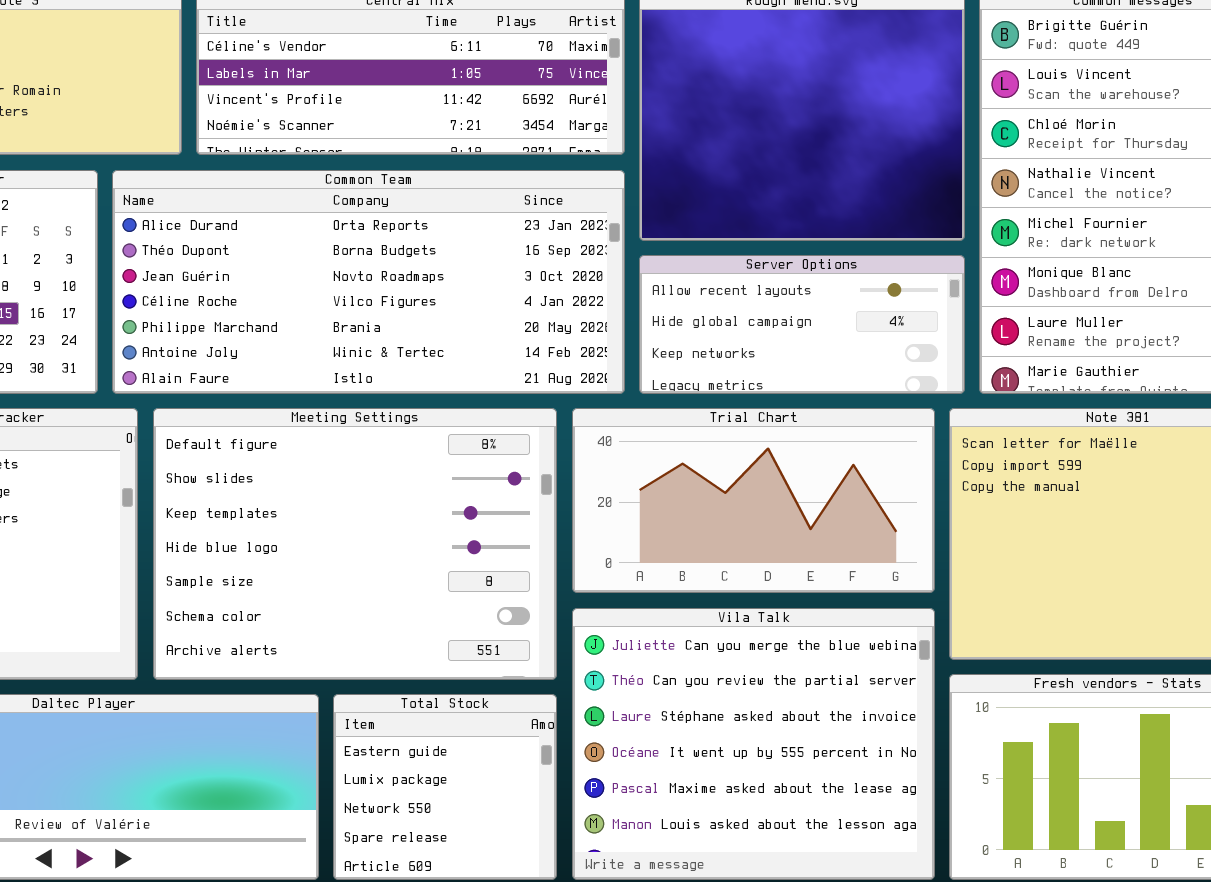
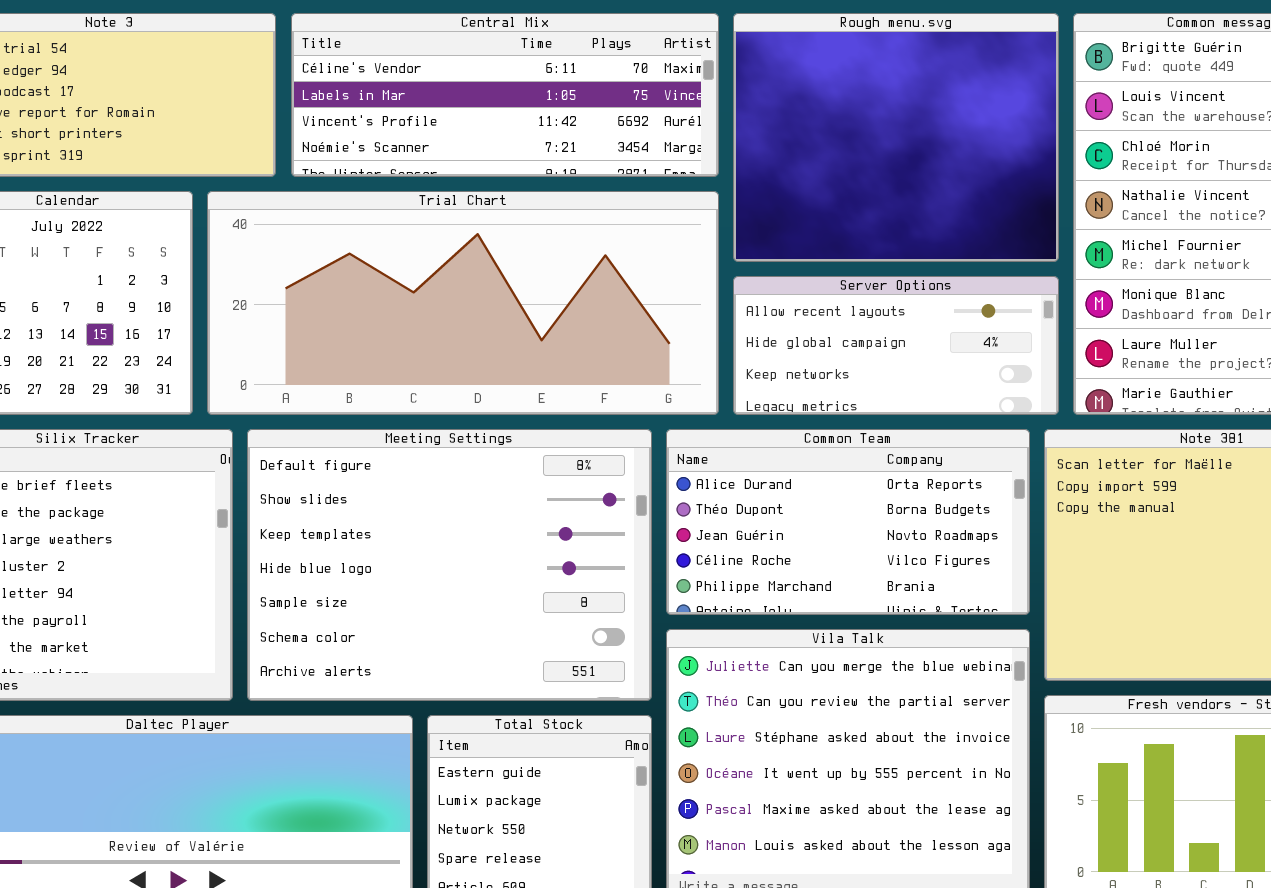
Common Team: [112,170,625,394] -> [666,429,1030,615], moved, resized
Trial Chart: [572,408,935,593] -> [207,191,719,415], moved, resized

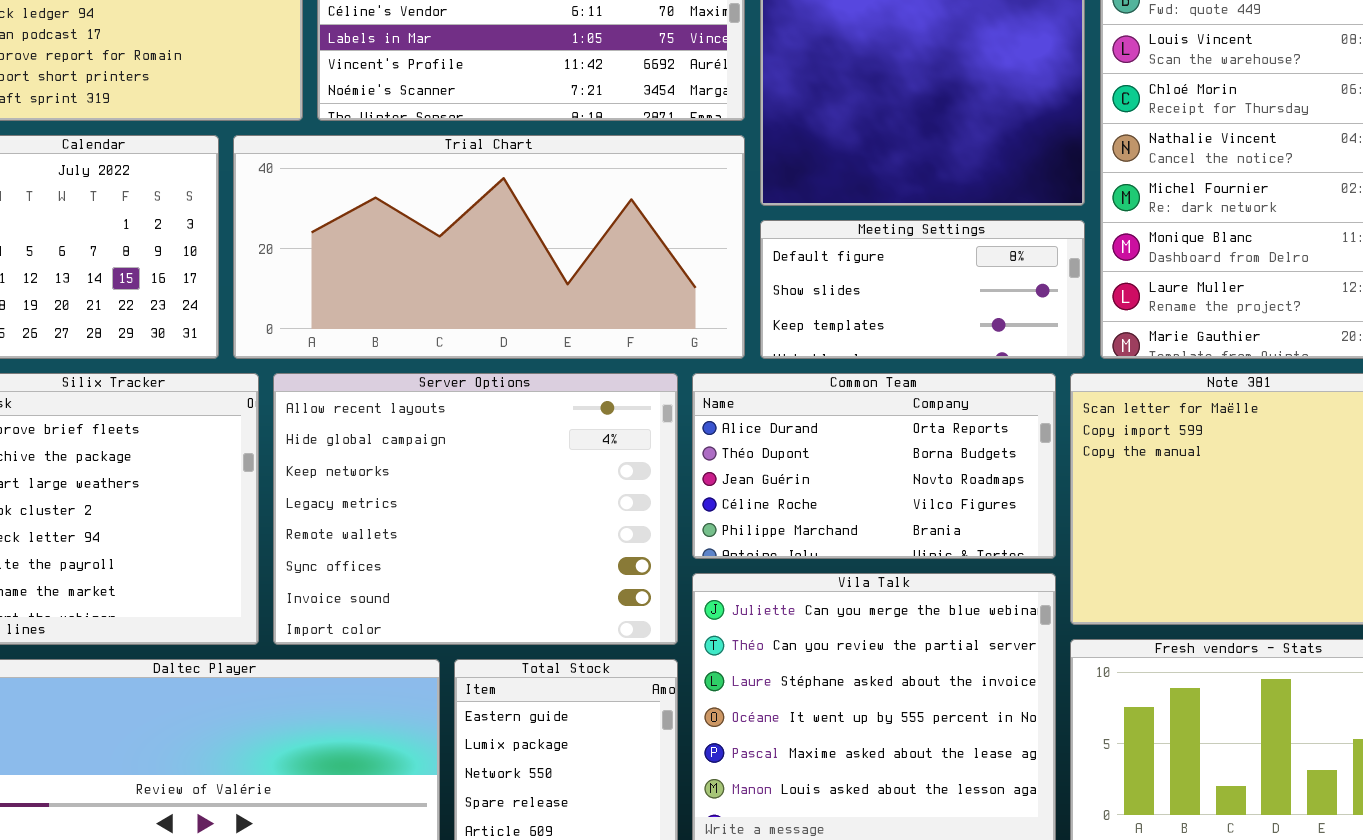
Server Options: [733,276,1059,415] -> [273,373,678,645], moved, resized
Meeting Settings: [247,429,652,701] -> [760,220,1085,359], moved, resized

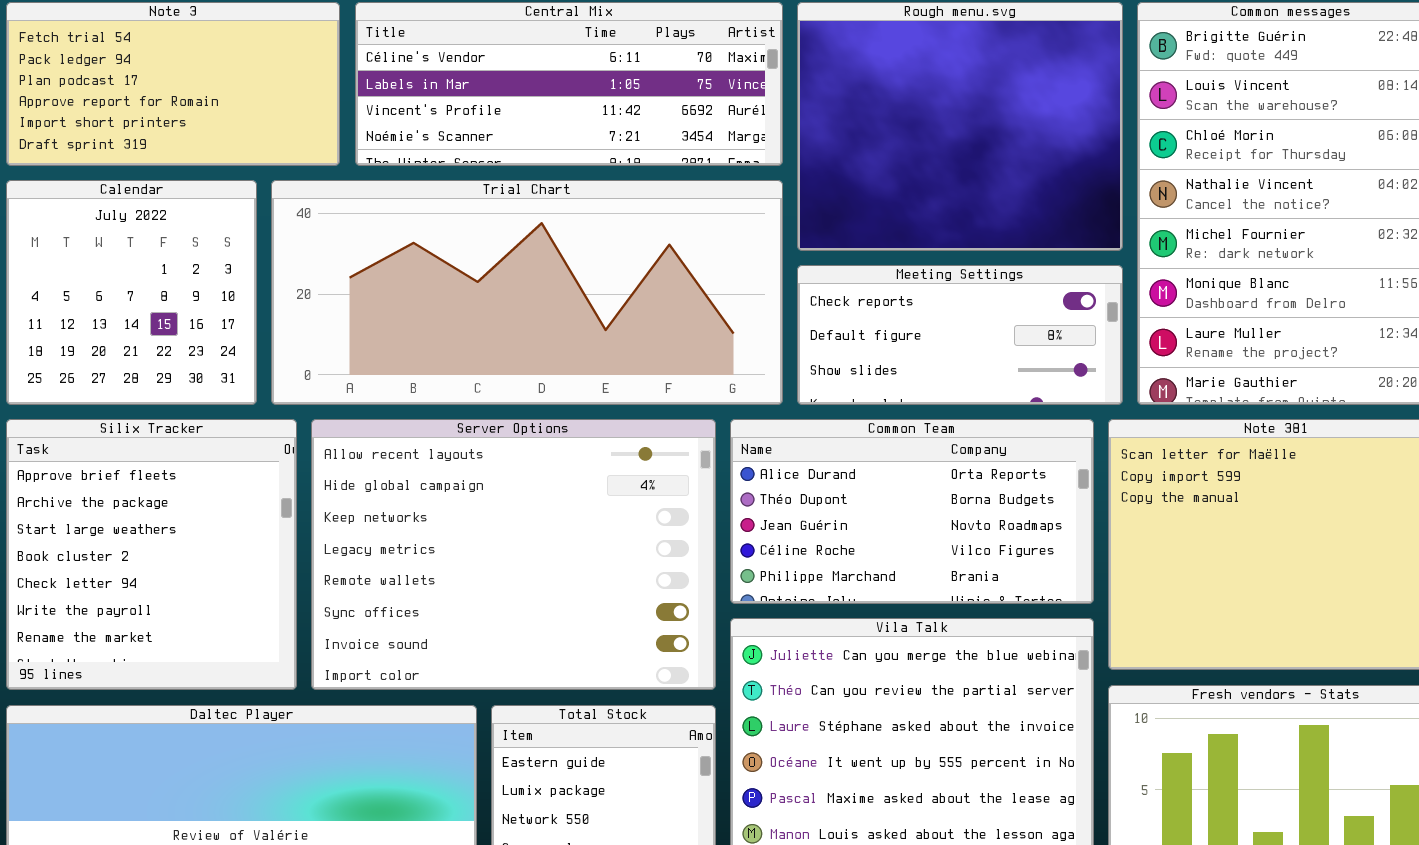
Meeting Settings: [760,220,1085,359] -> [797,265,1123,405], scrolled up 1 row

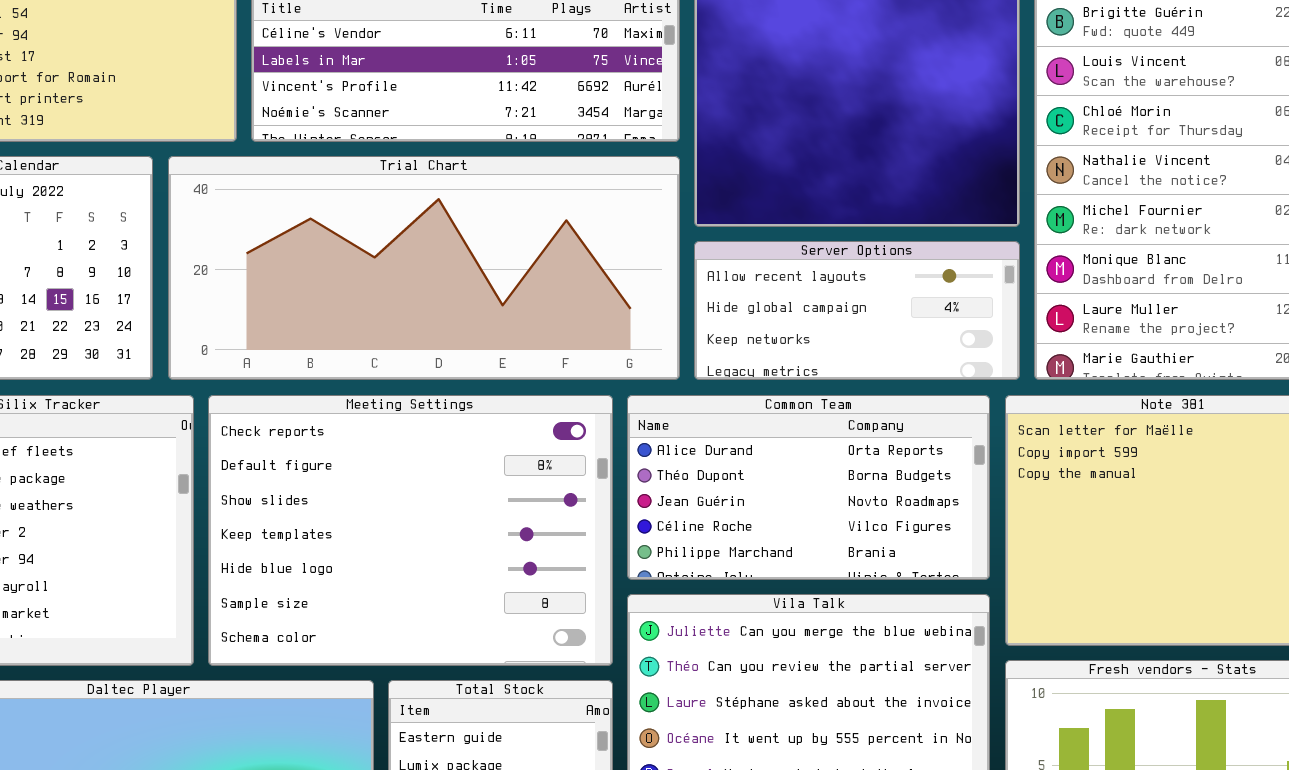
Meeting Settings: [797,265,1123,405] -> [208,395,613,666], moved, resized
Server Options: [311,419,716,690] -> [694,241,1020,380], moved, resized

